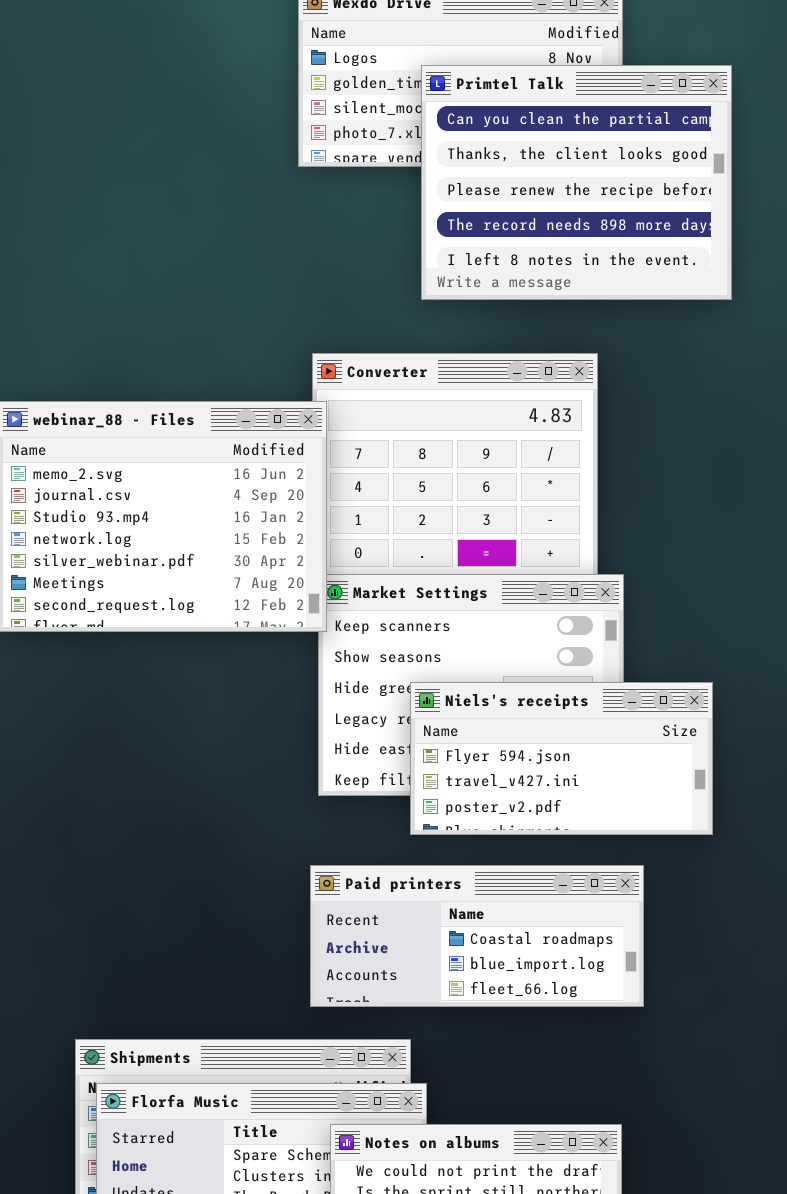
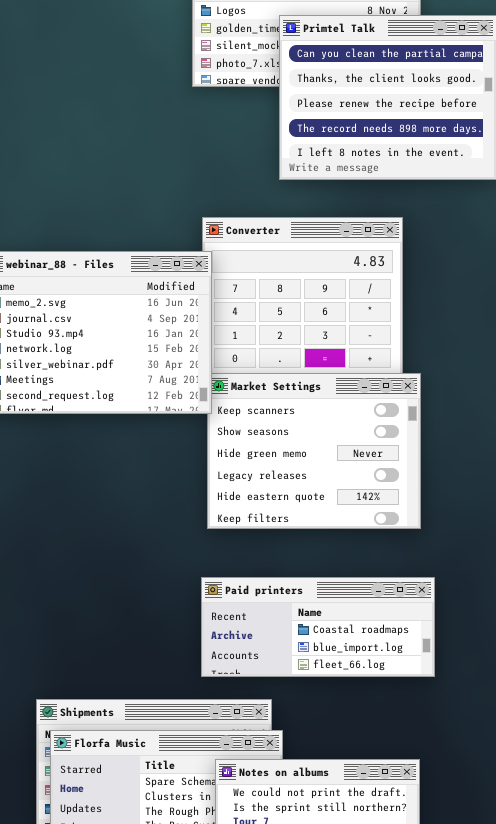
Niels's receipts: [410,682,713,835] -> none, closed

